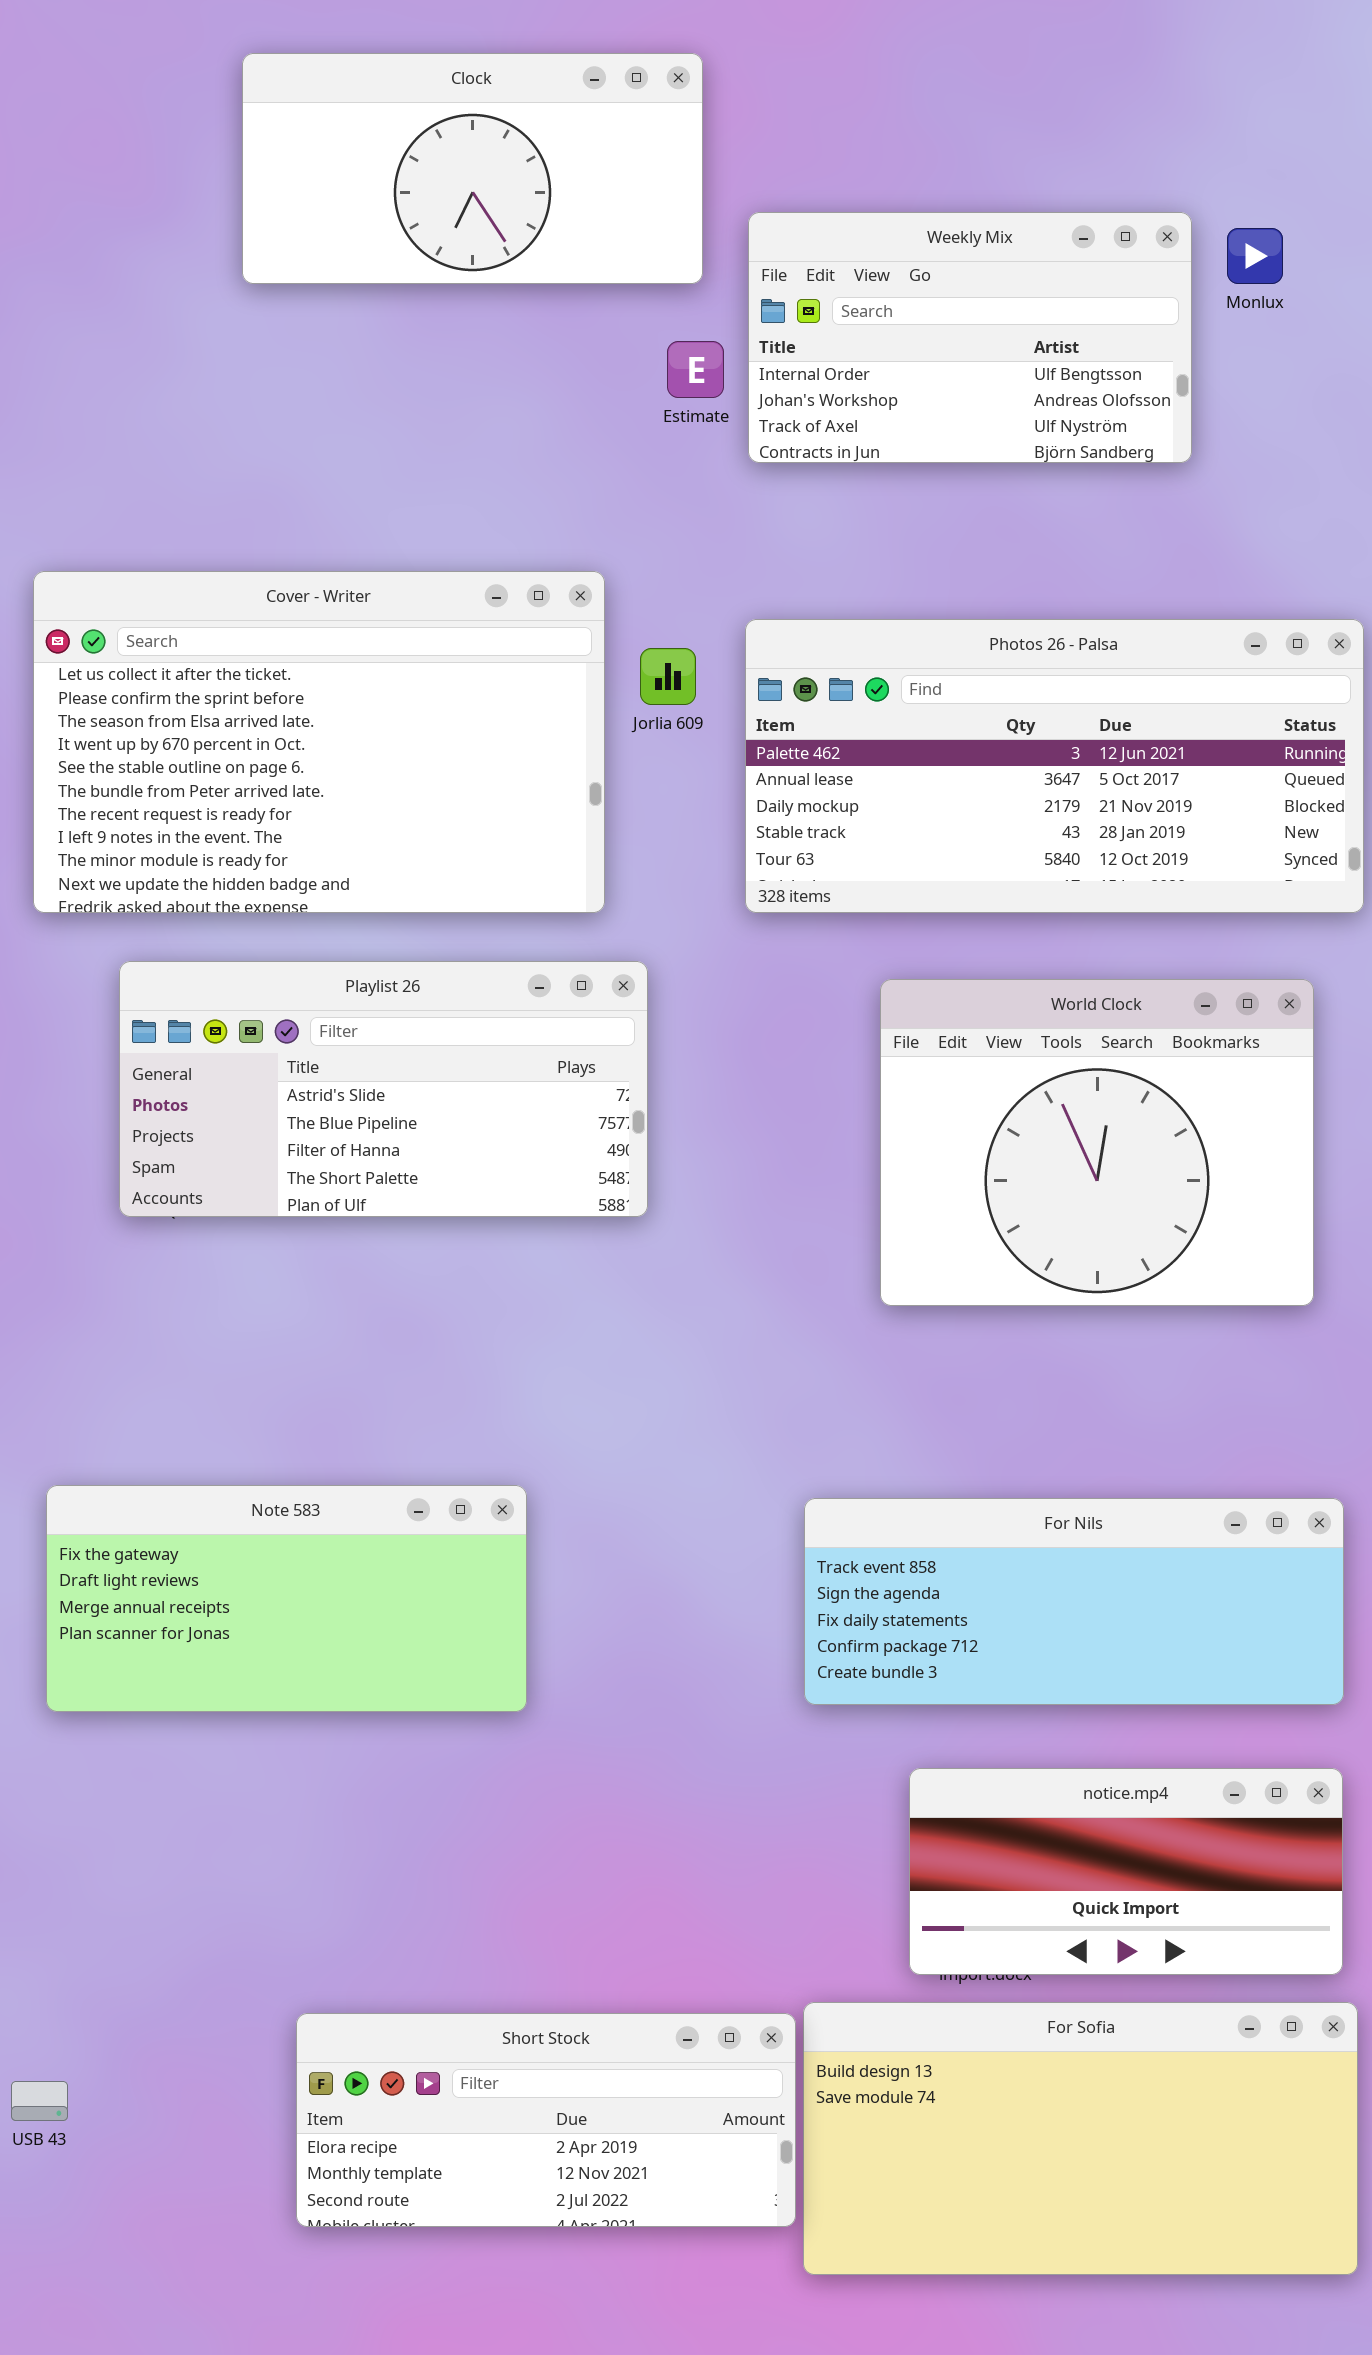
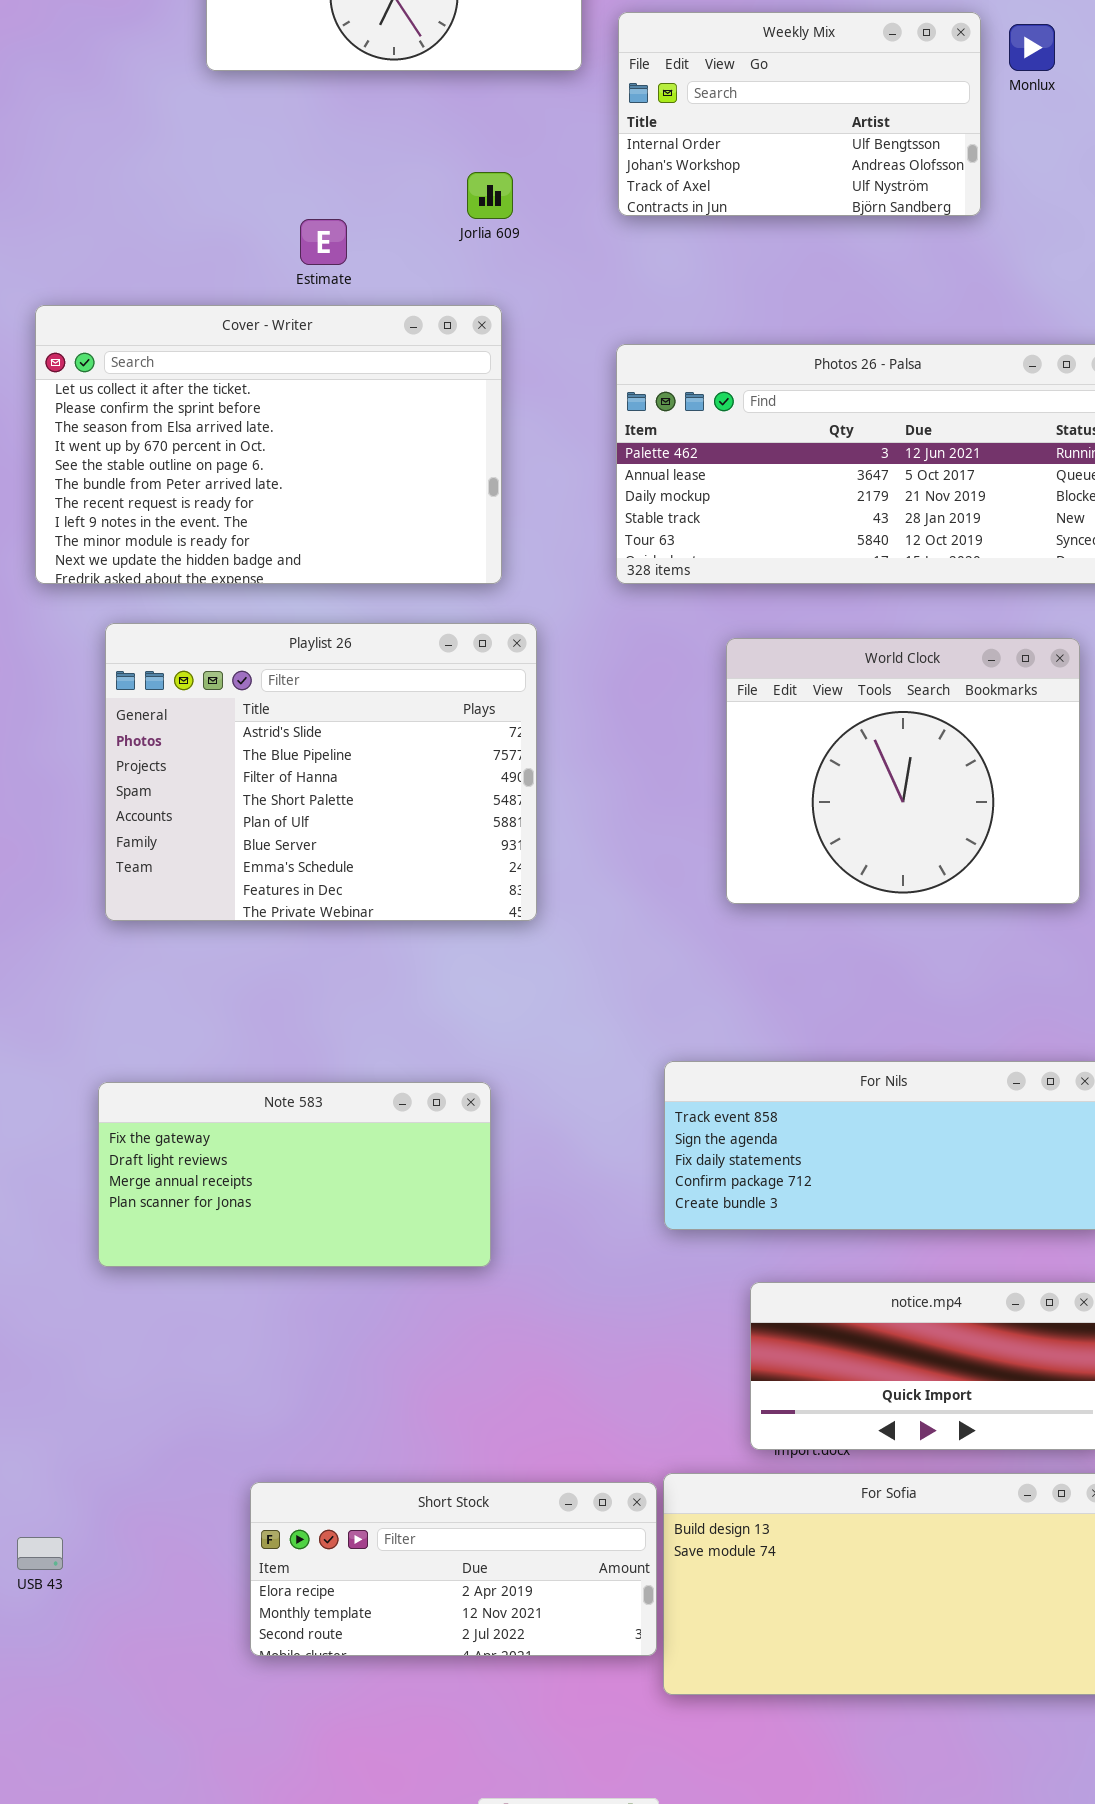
Estimate: [667,341,724,398] -> [300,219,347,265], moved
Jorlia 609: [640,648,696,705] -> [467,172,513,219], moved
Playlist 26: [119,961,648,1217] -> [105,623,537,921], resized
Note 583: [46,1485,527,1712] -> [98,1082,491,1267], moved

